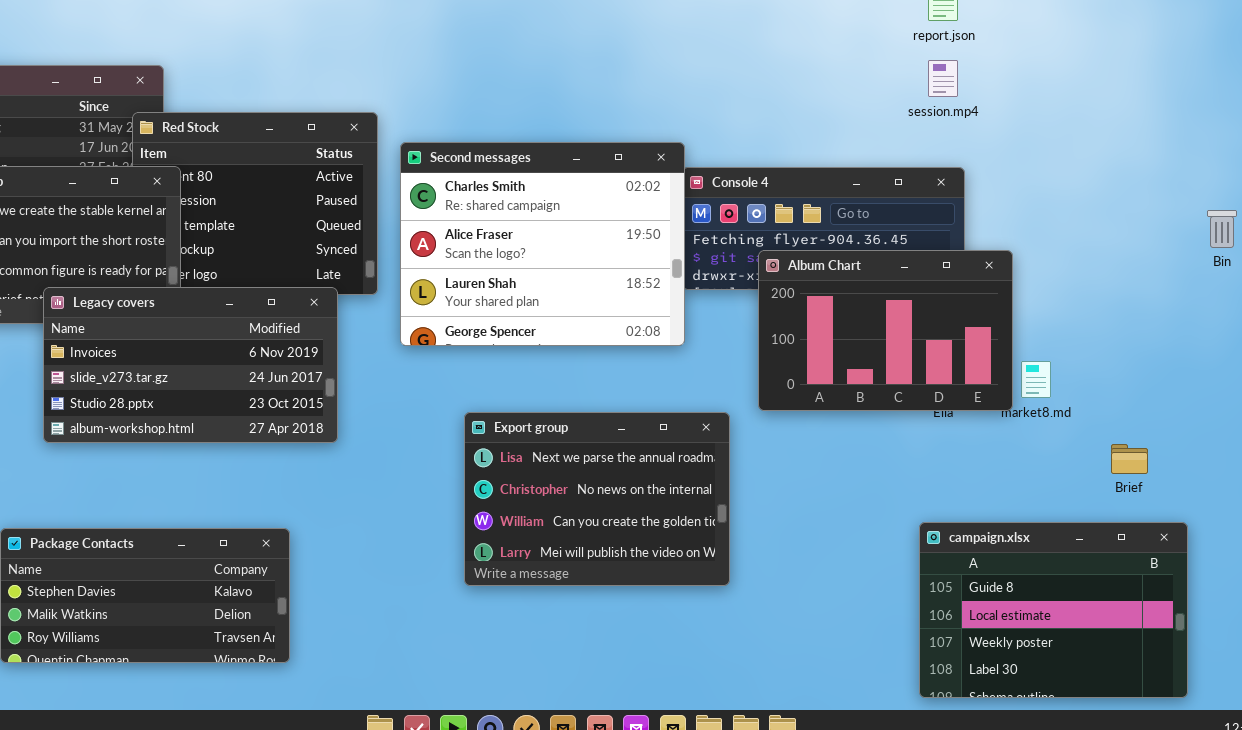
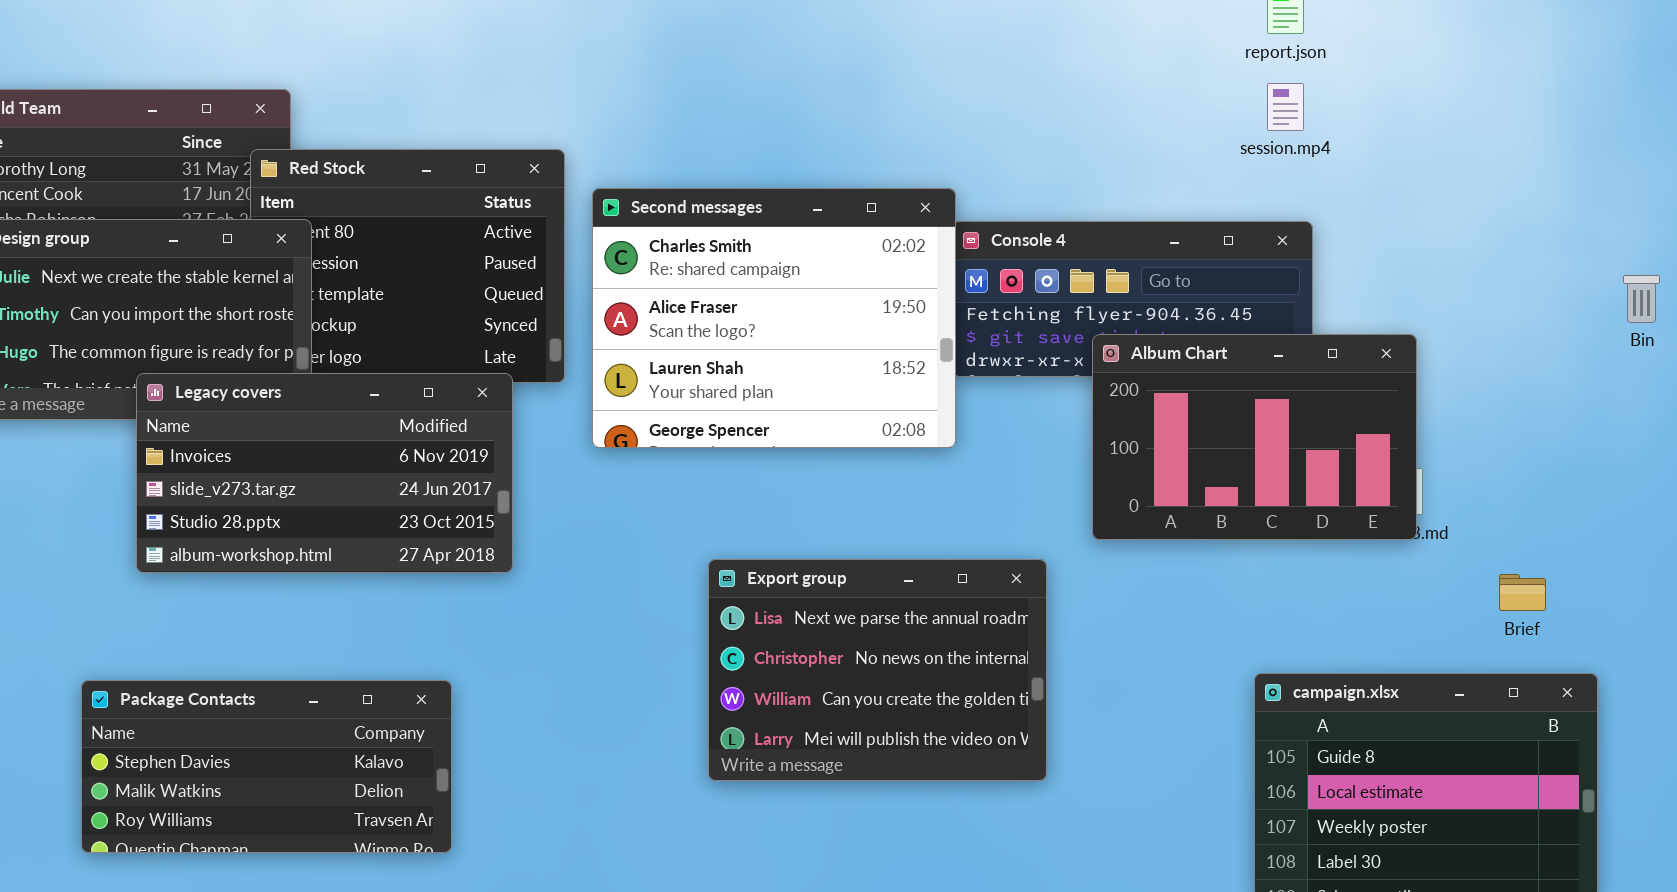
Album Chart: [758,250,1013,411] -> [1092,334,1417,540], moved
Export group: [464,412,730,586] -> [708,559,1047,781], moved

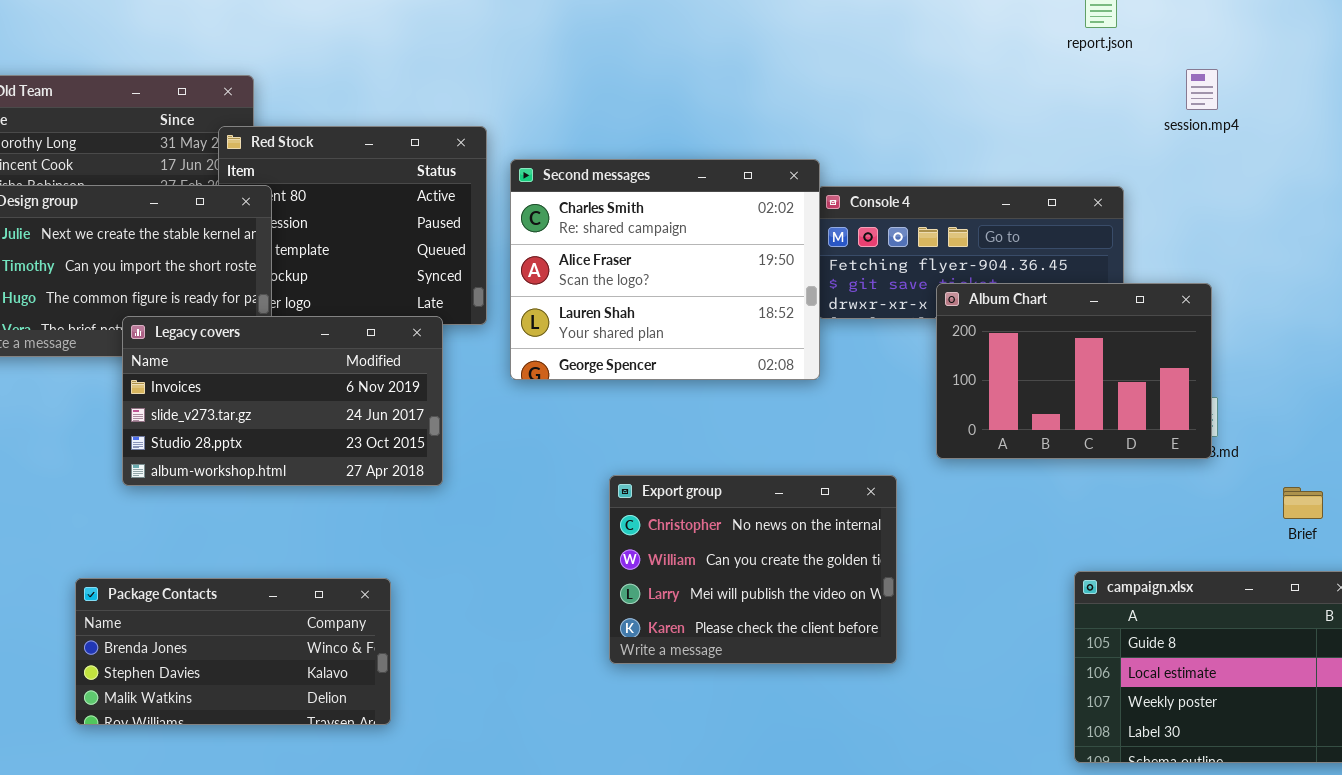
session.mp4: [1267,83,1304,131] -> [1186,69,1218,110], moved
Export group: [708,559,1047,781] -> [609,475,897,664], scrolled down 1 row
Package Contacts: [81,680,452,853] -> [75,578,391,725], scrolled up 1 row

